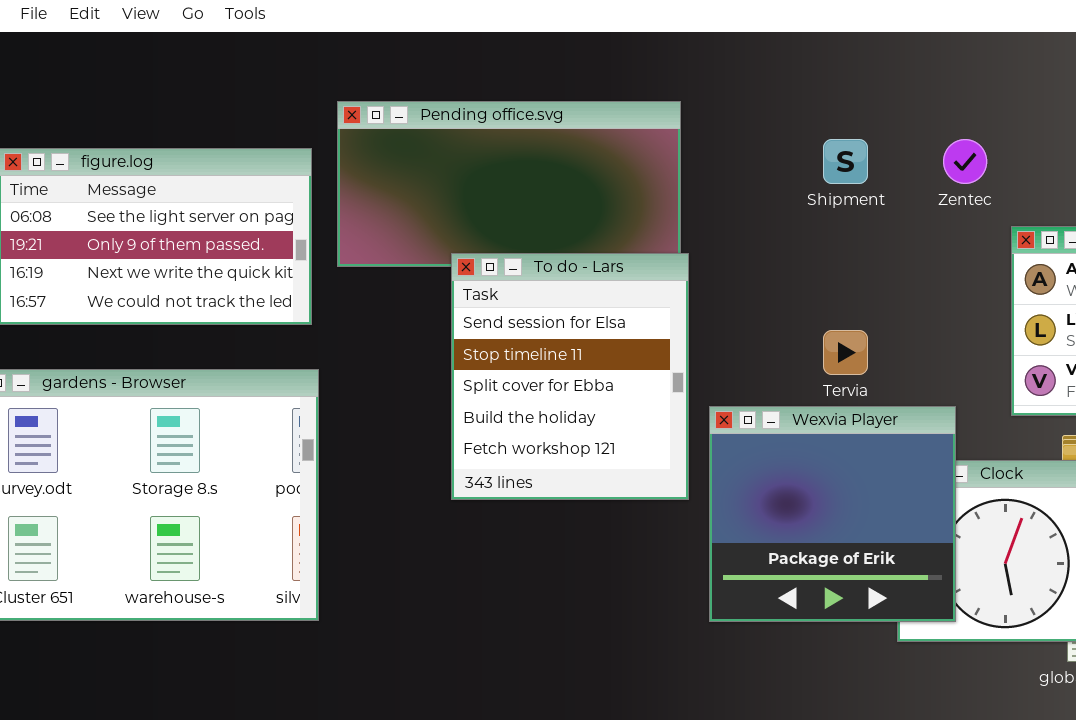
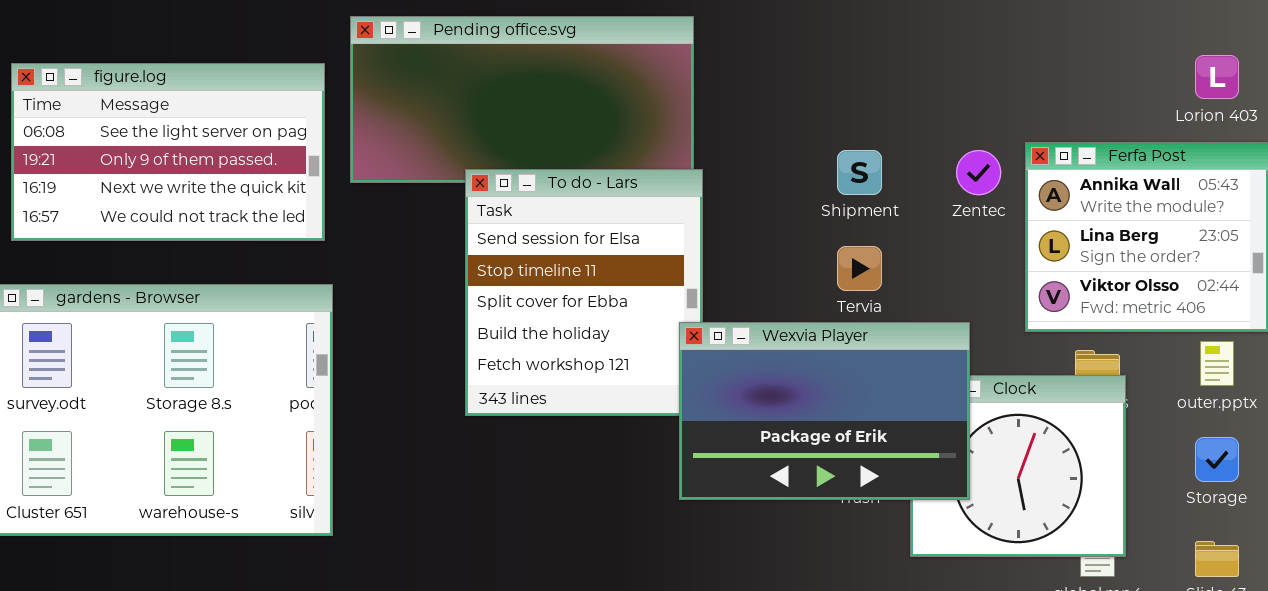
Shipment: [823,139,868,184] -> [837,150,882,195], moved
Zentec: [943,139,987,184] -> [956,150,1001,195], moved
Wexvia Player: [709,406,956,622] -> [679,322,970,500], resized

